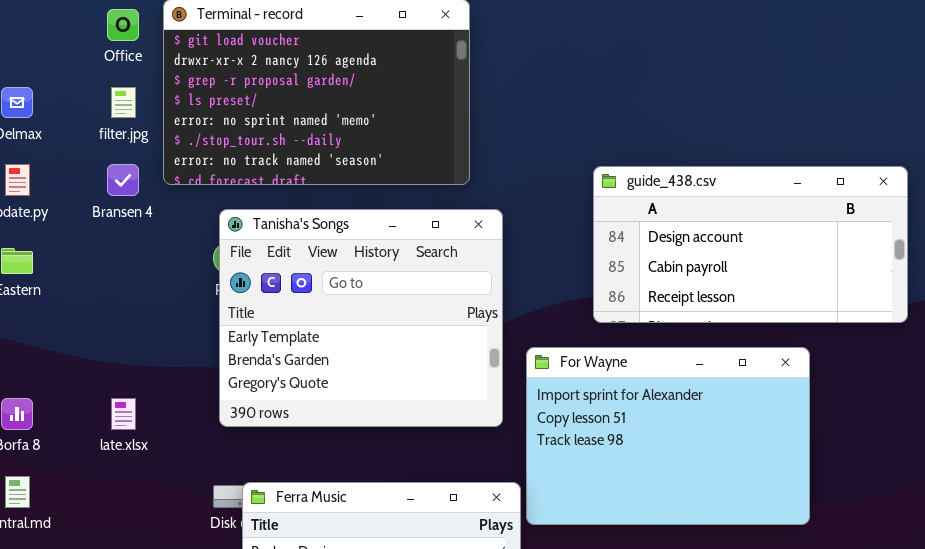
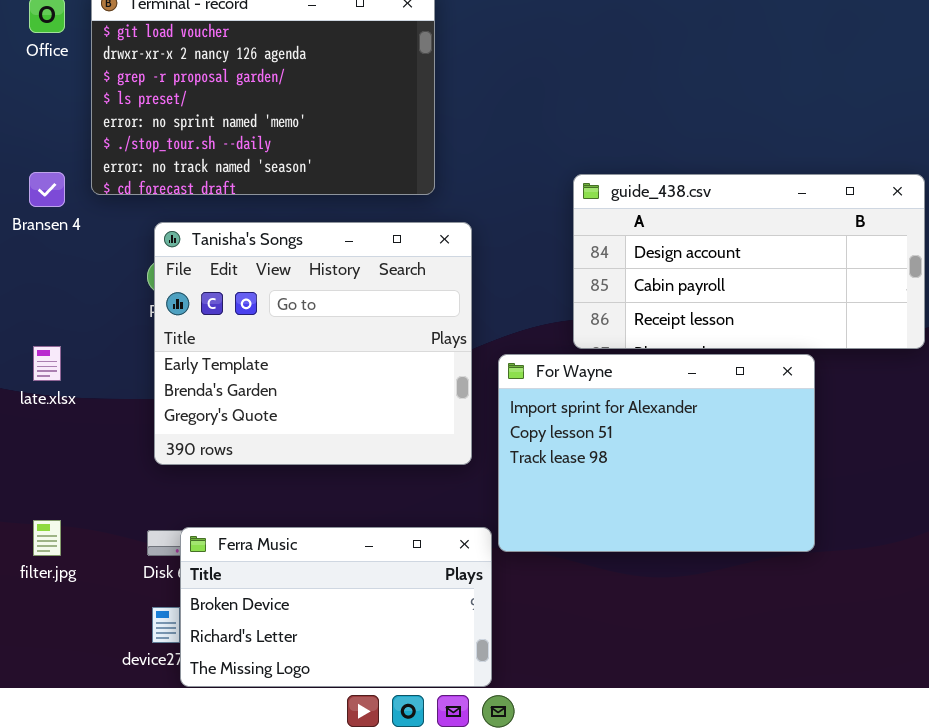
filter.jpg: [111,87,136,118] -> [33,520,61,556], moved
For Wayne: [526,347,810,525] -> [498,354,815,552], moved
late.xlsx: [111,398,136,430] -> [33,346,61,381], moved

